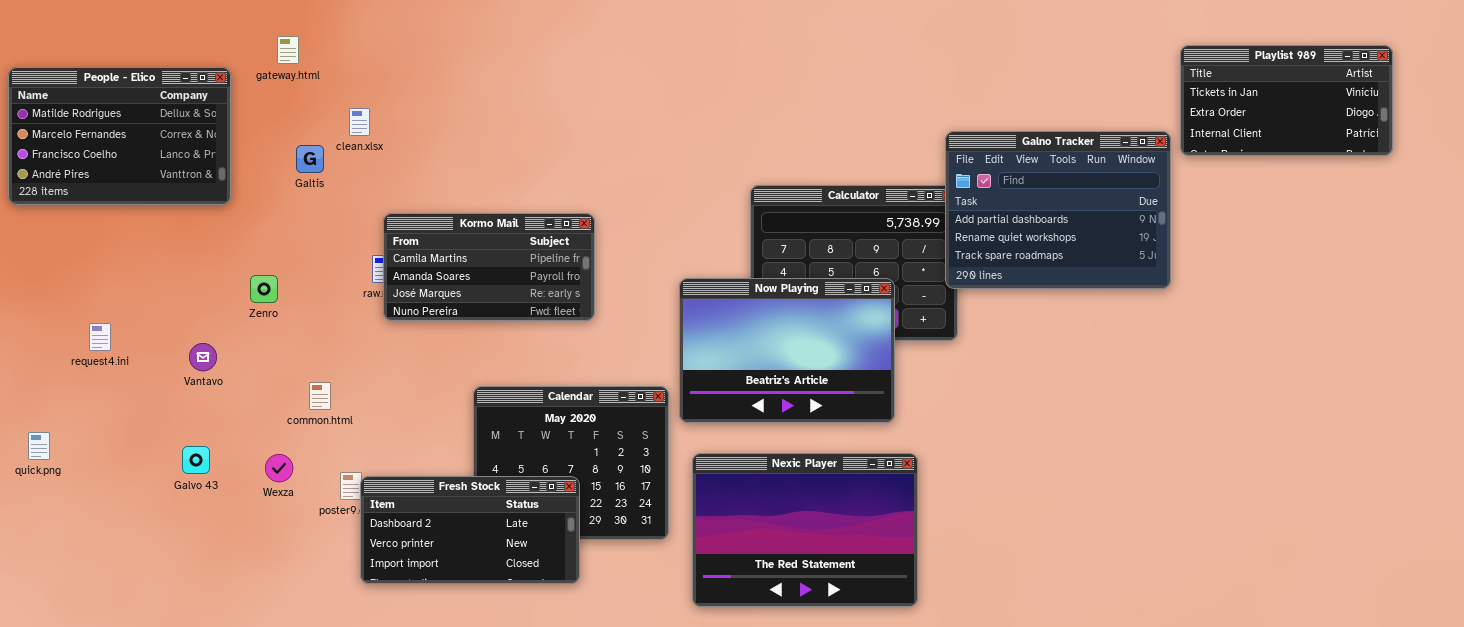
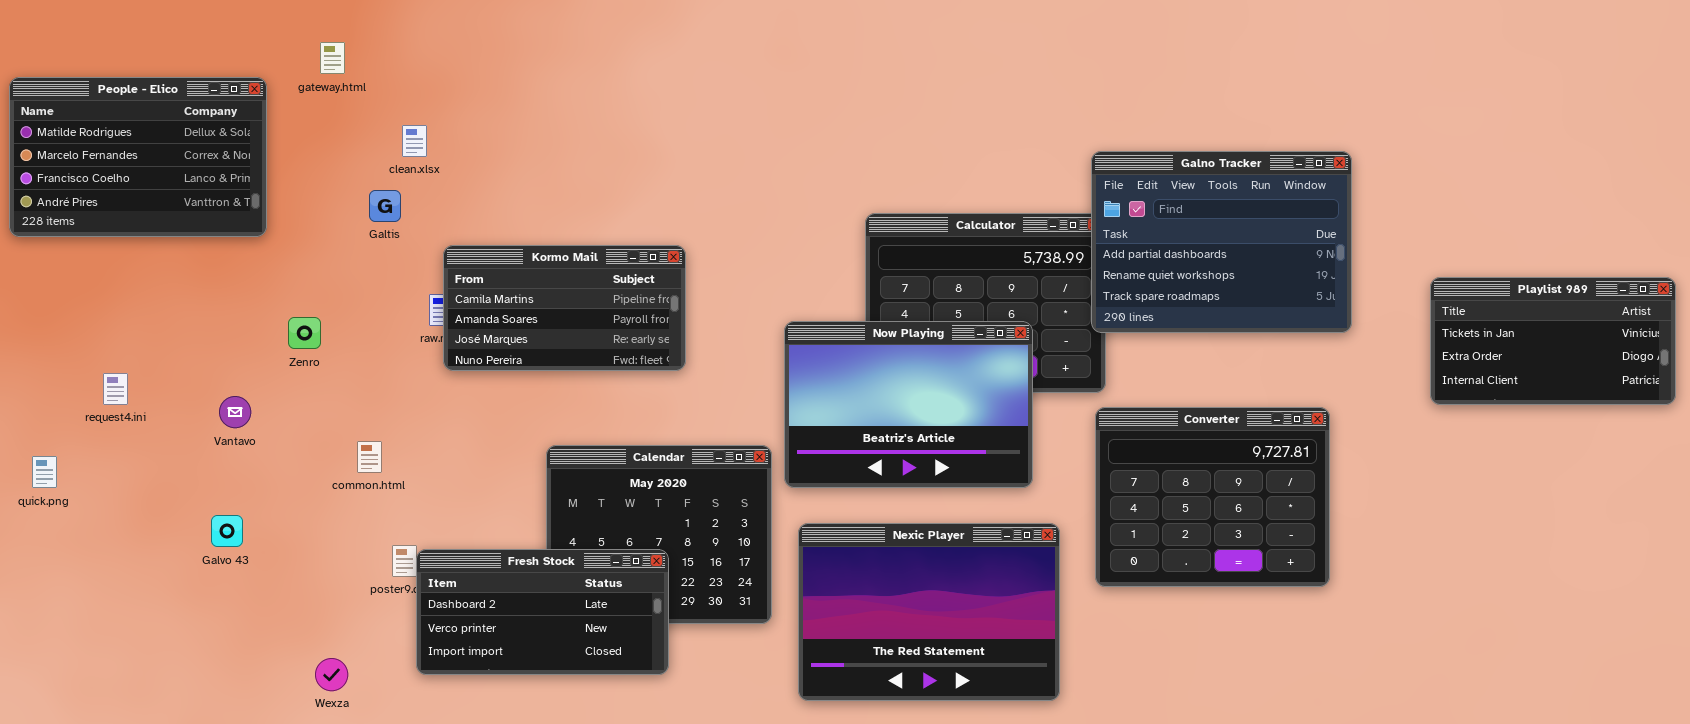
Playlist 989: [1180,45,1393,156] -> [1430,277,1676,405], moved
Galtis: [296,145,324,173] -> [369,190,401,222], moved
Converter: none -> [1095,407,1330,587], opened
quick.png: [28,432,50,460] -> [32,456,57,488], moved
Wexza: [265,454,293,482] -> [315,658,348,691], moved

